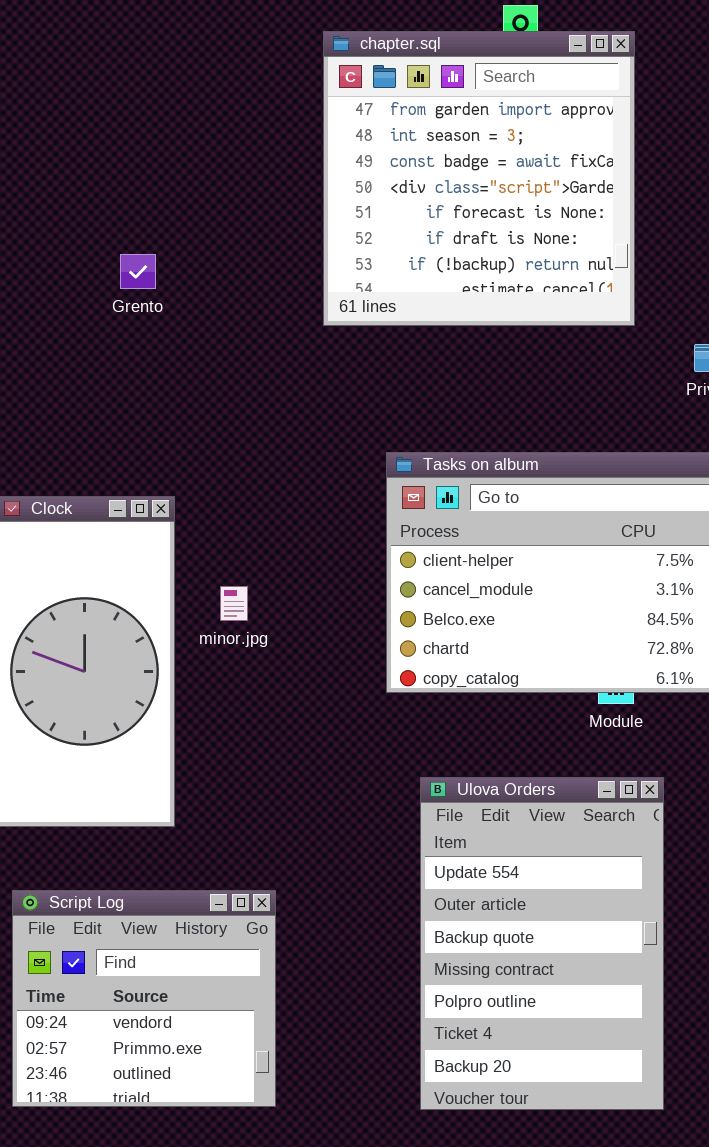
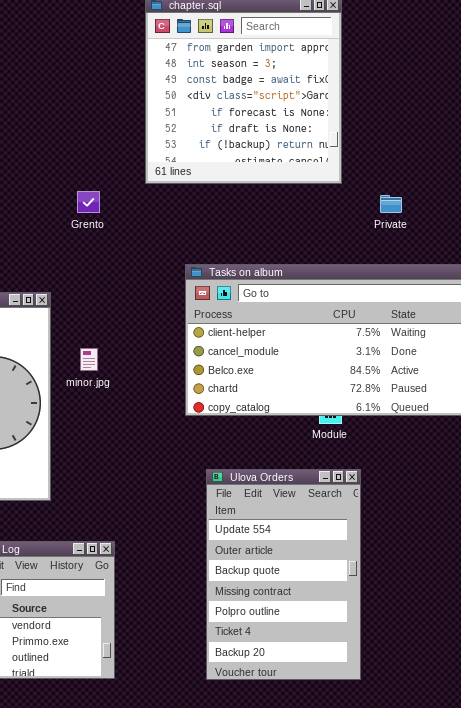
Grento: [120,254,156,289] -> [77,191,100,213], moved

